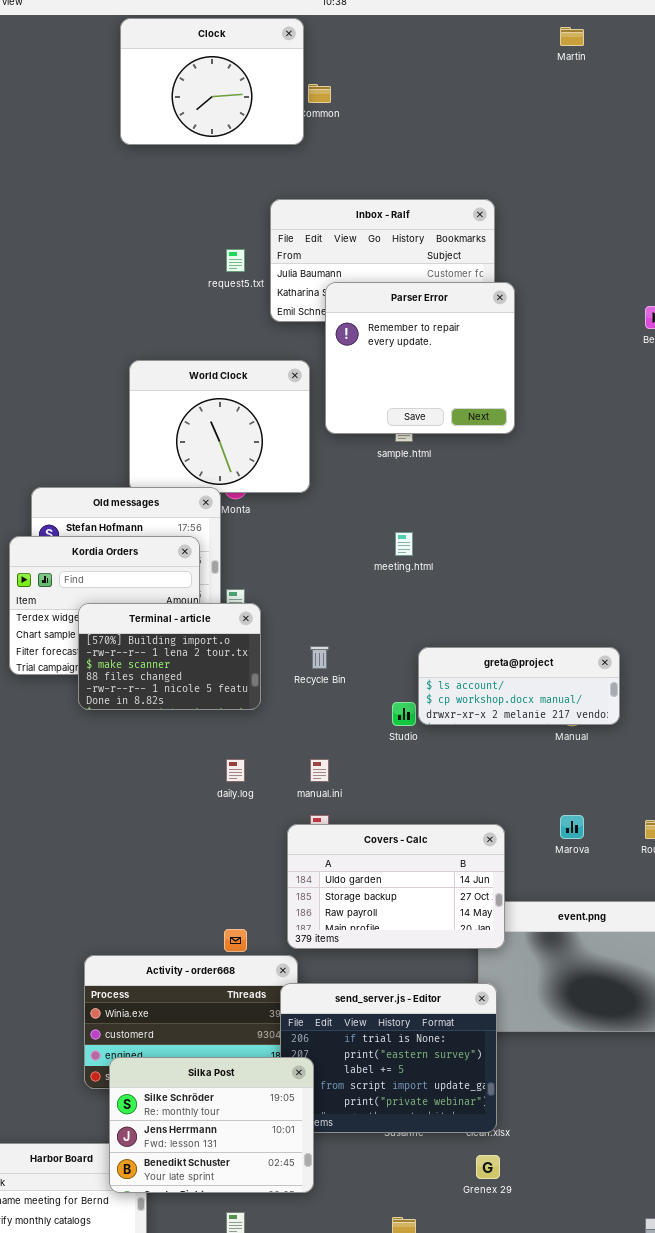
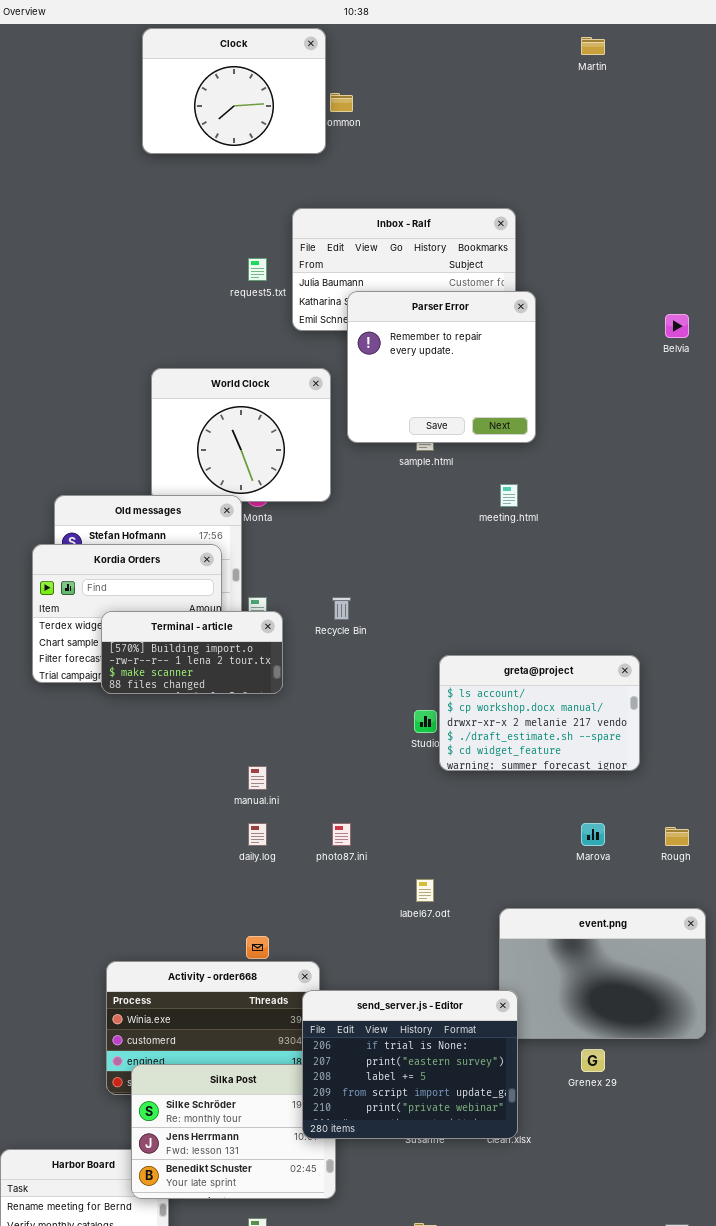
meeting.html: [395,532,413,556] -> [500,484,518,507], moved
Terminal - article: [78,603,261,710] -> [101,611,283,694], resized
Recycle Bin: [310,646,329,669] -> [332,597,351,620], moved
greta@project: [418,647,620,725] -> [439,655,640,771], resized
daily.log: [226,759,245,782] -> [248,823,267,846], moved
manual.ini: [310,759,329,782] -> [248,766,267,790], moved
Covers - Calc: [287,824,505,949] -> none, closed
send_server.js - Editor: [280,983,497,1133] -> [302,990,518,1139], raised
Grenex 29: [476,1155,500,1179] -> [581,1049,605,1072], moved

